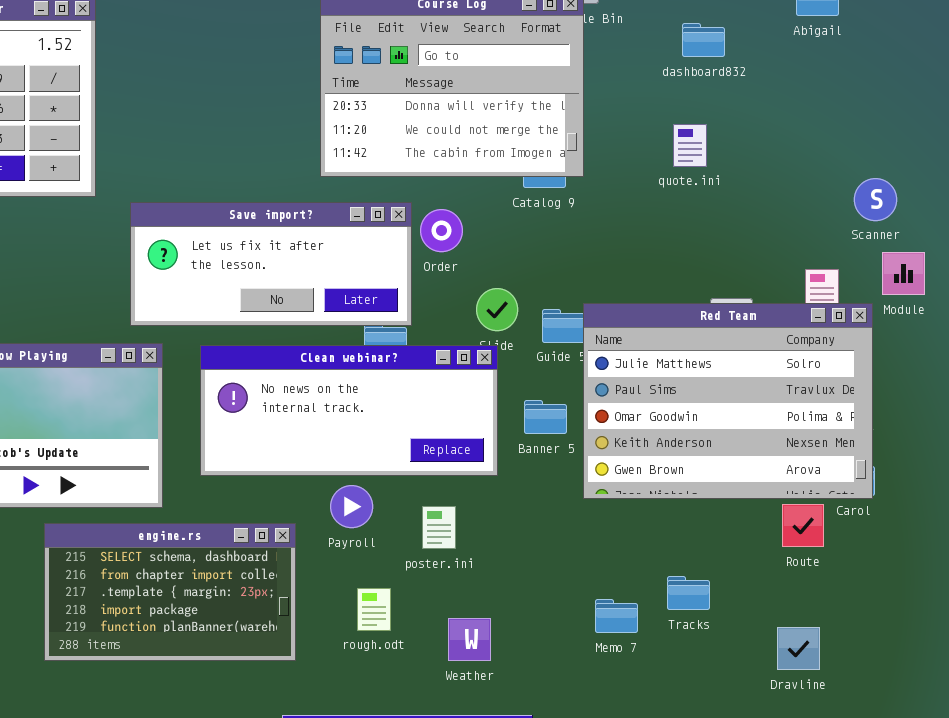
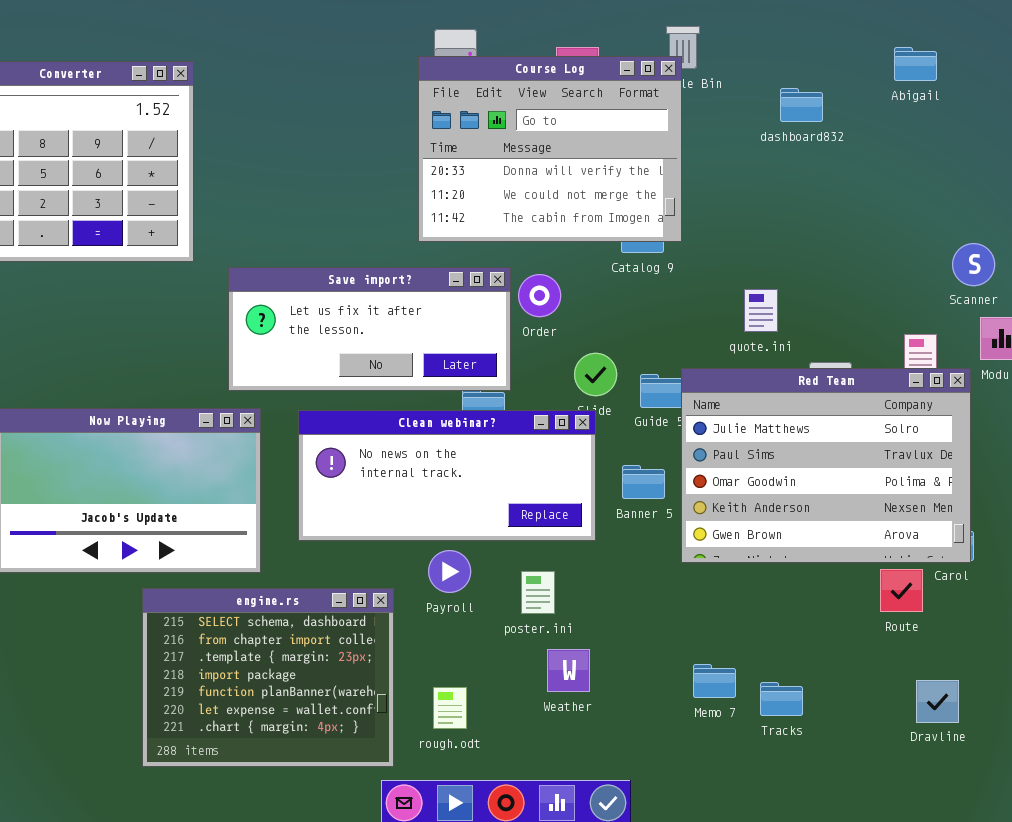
quote.ini: [673,124,707,167] -> [744,289,778,332], moved
engine.rs: [44,523,296,661] -> [142,588,394,767], resized
Tracks: [667,576,710,610] -> [760,682,803,716], moved
rough.odt: [357,588,391,631] -> [433,687,467,729], moved
Weather: [448,618,491,661] -> [547,649,590,692], moved
Dravline: [777,627,820,670] -> [916,680,959,723], moved

